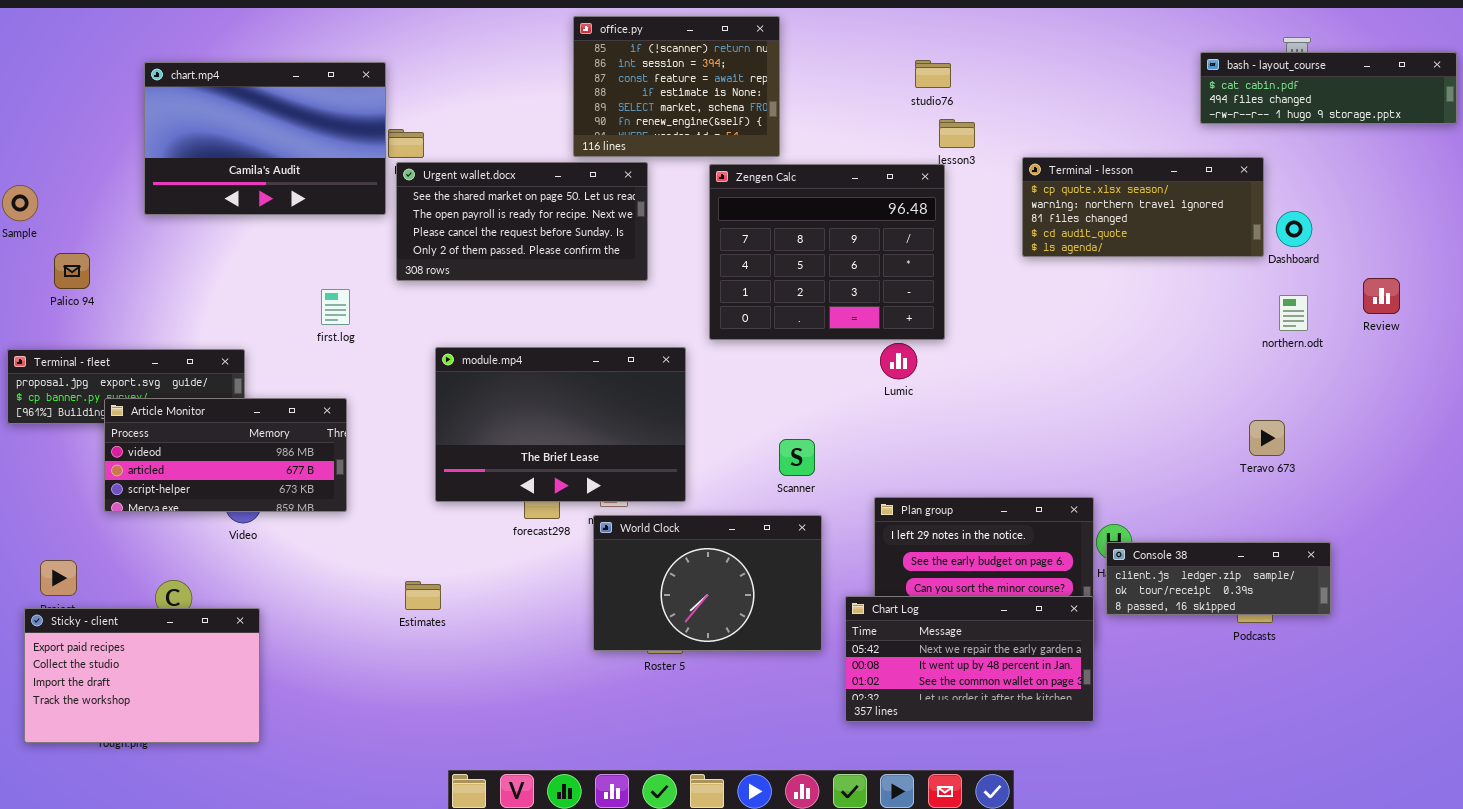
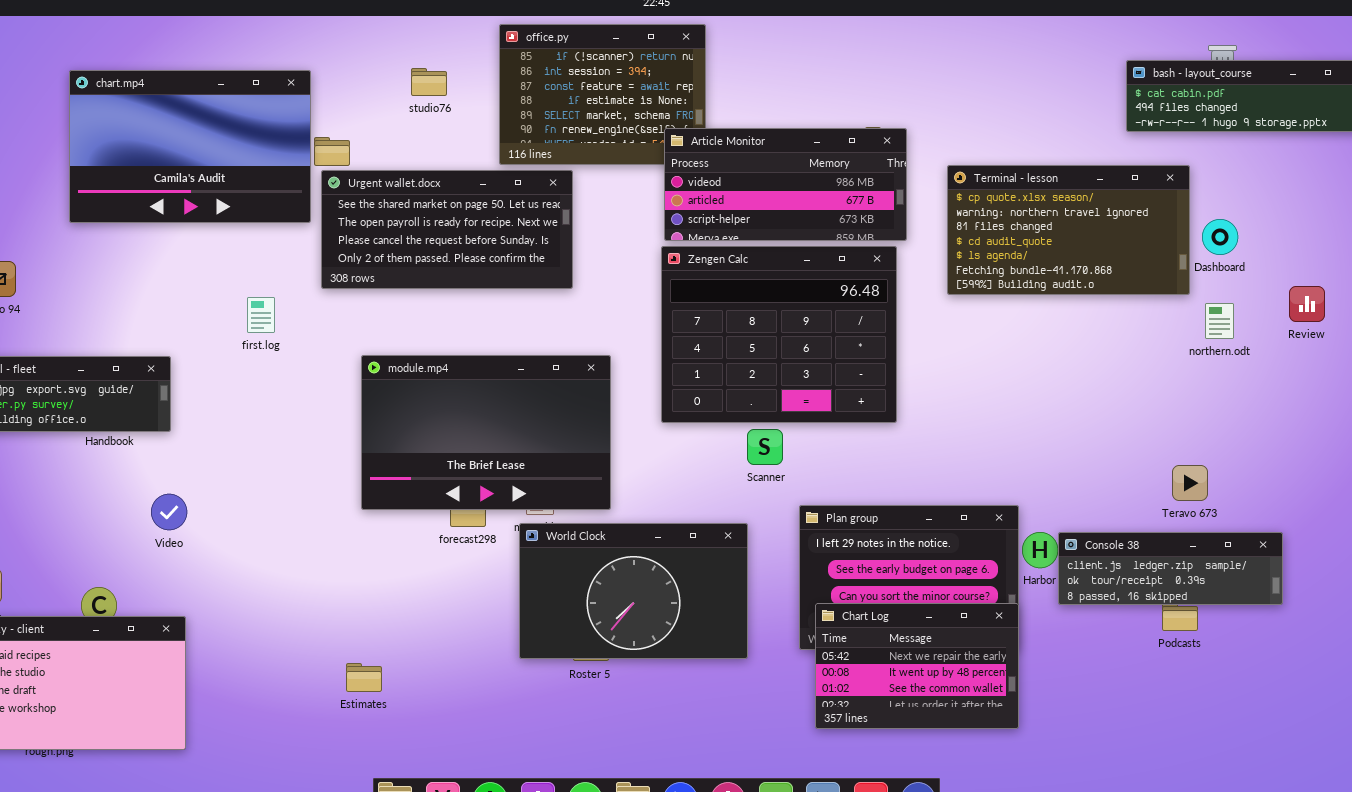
studio76: [915,60,951,88] -> [411,68,447,96], moved
Terminal - lesson: [1022,157,1264,257] -> [947,165,1190,295], resized
Zengen Calc: [709,164,945,340] -> [661,246,897,423], moved
Article Monitor: [104,398,347,512] -> [664,128,907,241], moved
Teravo 673: [1249,420,1285,456] -> [1172,465,1208,501], moved
Scanner: [779,439,815,476] -> [747,429,783,465], moved
Console 38: [1106,542,1331,615] -> [1058,532,1283,605], moved
Estimates: [405,581,441,610] -> [346,663,382,692], moved
Chart Log: [845,596,1094,722] -> [815,603,1019,729], resized

